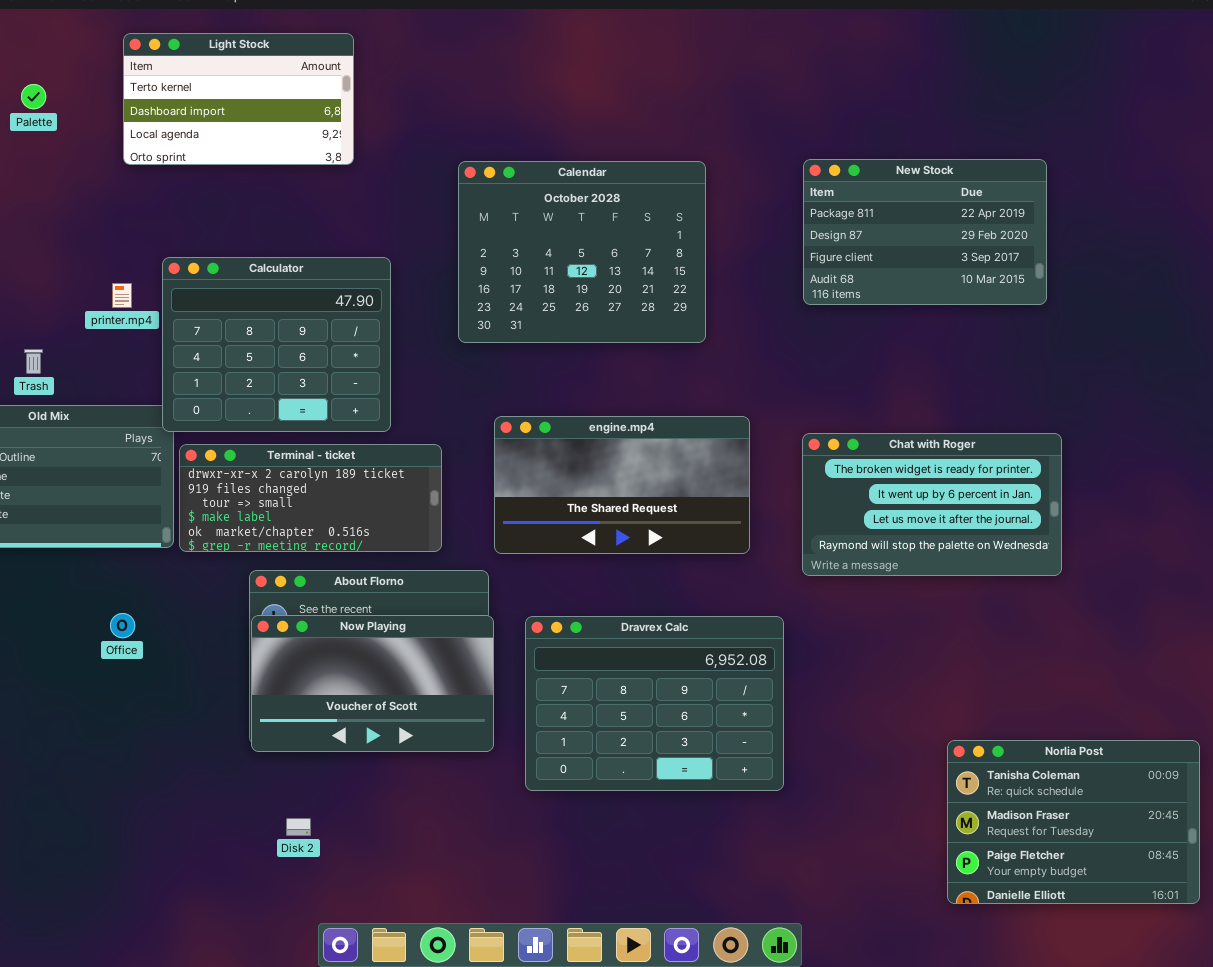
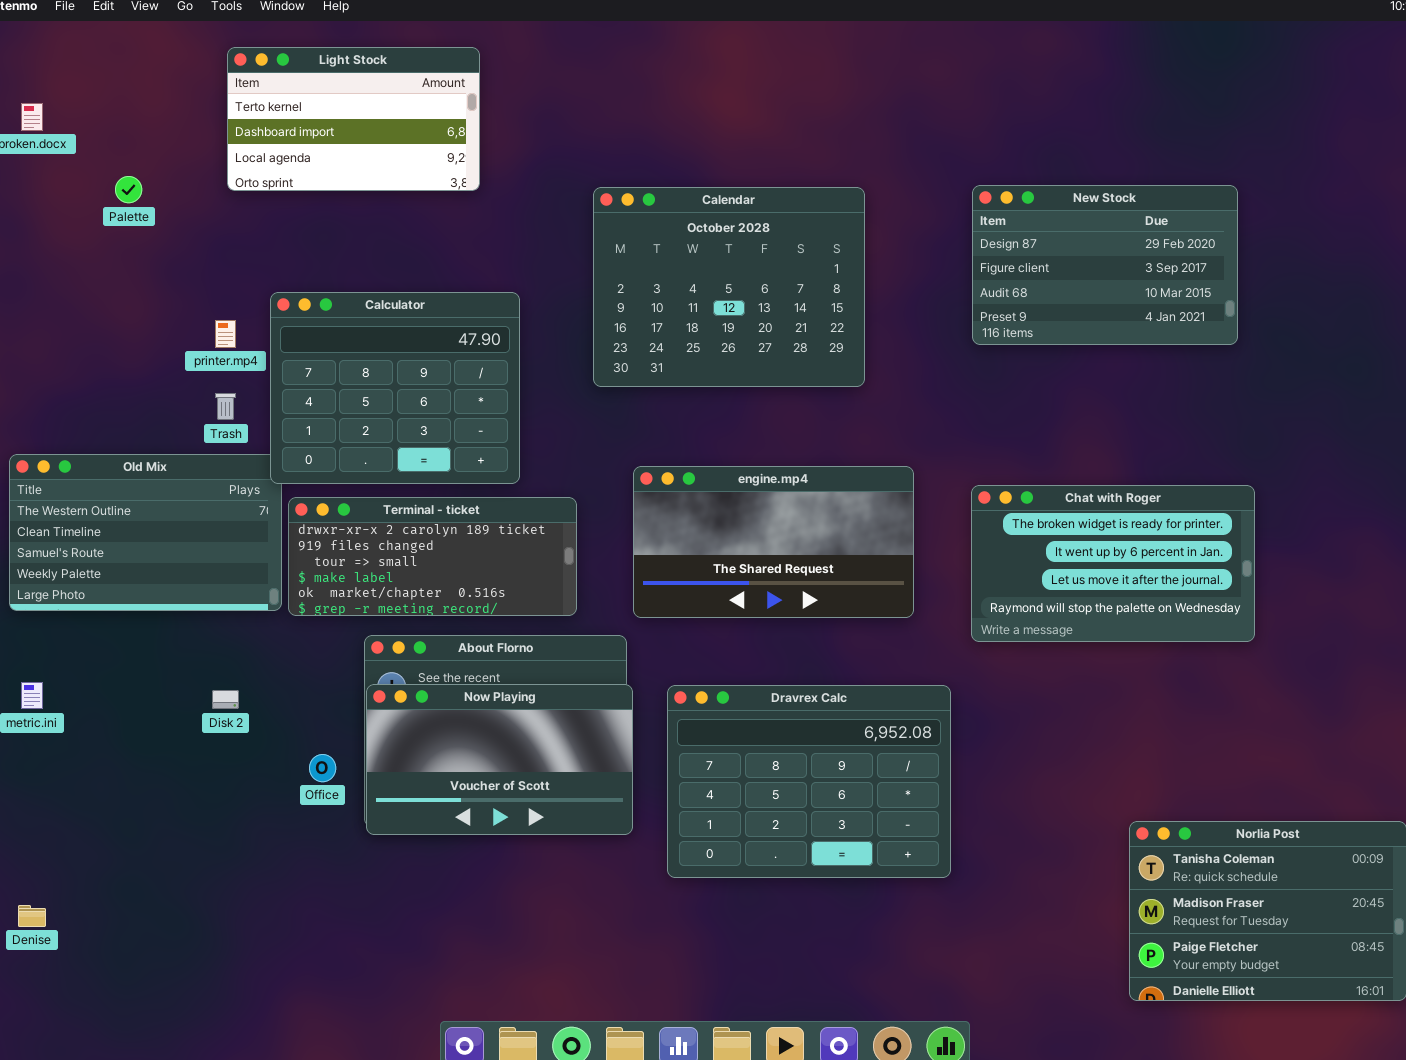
Palette: [21,84,46,109] -> [115,176,142,203], moved
New Stock: [803,159,1047,305] -> [972,185,1238,345], scrolled down 1 row
Trash: [24,349,43,374] -> [215,393,236,420], moved
Office: [110,613,135,638] -> [309,754,336,782], moved
Disk 2: [286,818,311,836] -> [212,690,239,709], moved

